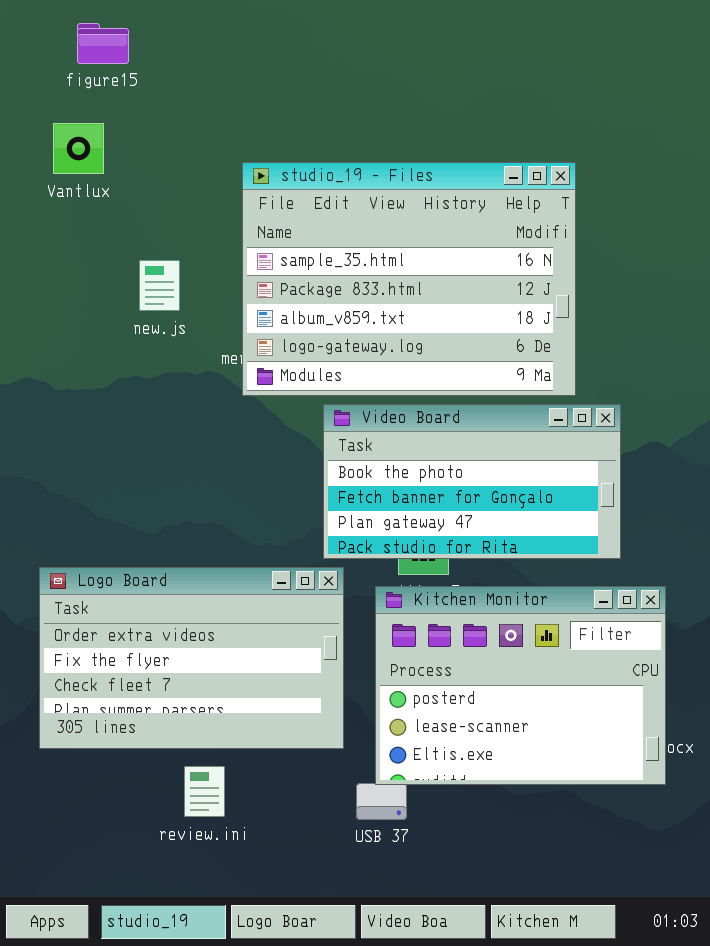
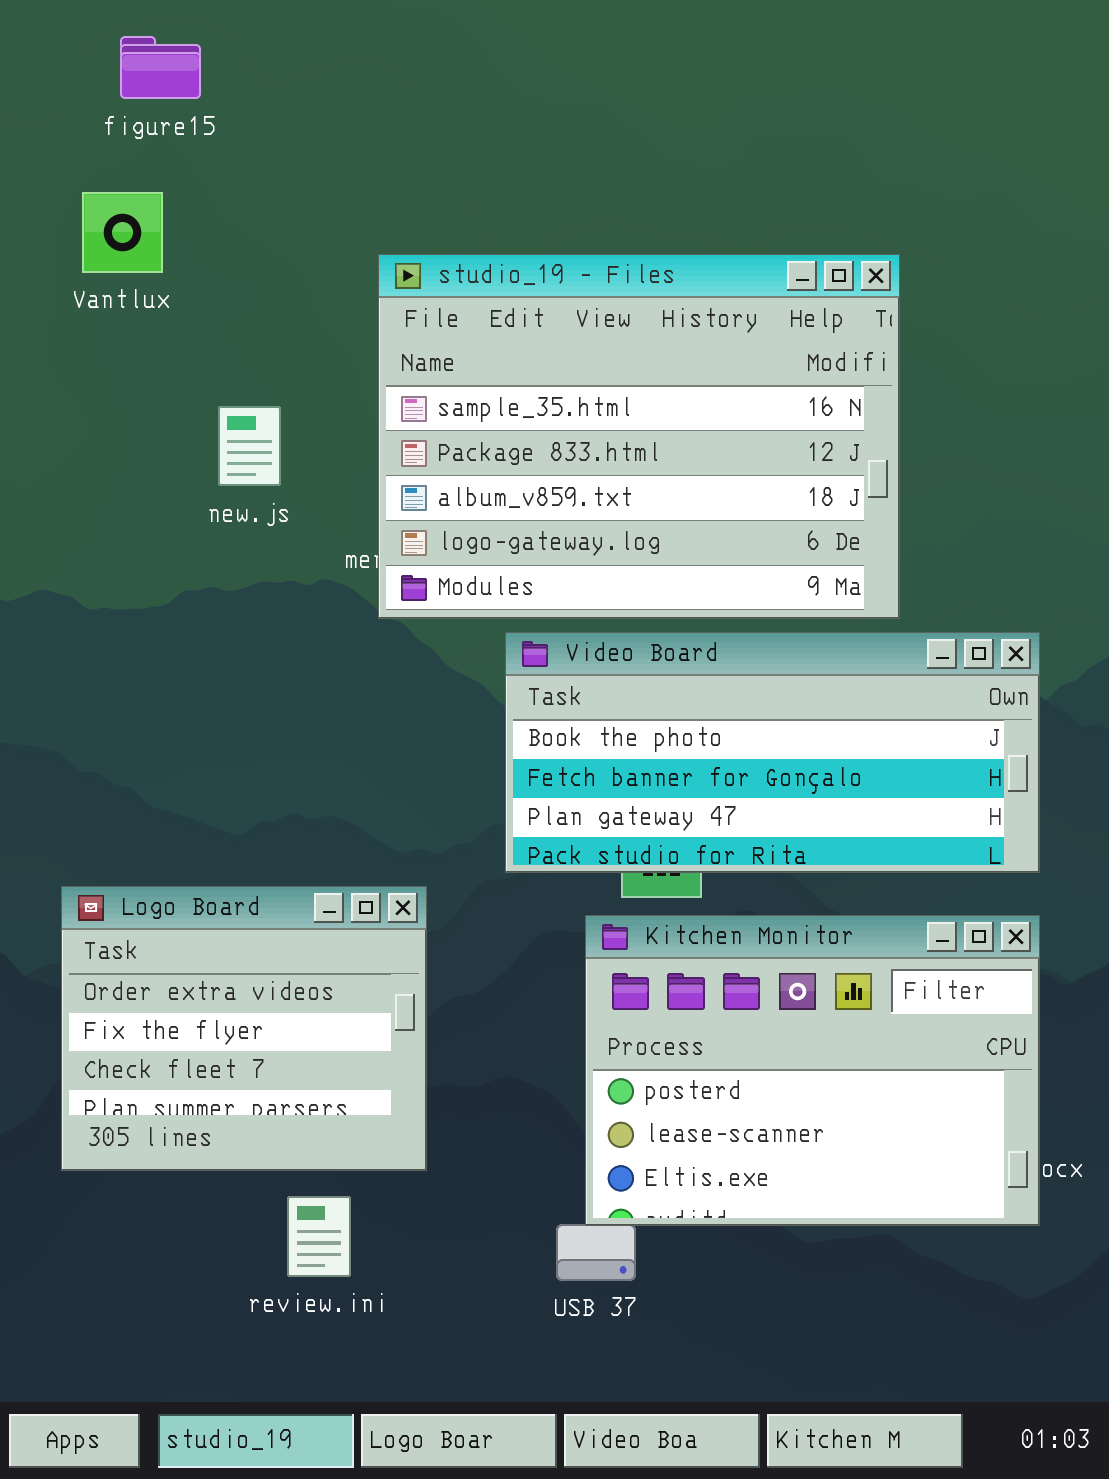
Video Board: [323,404,621,559] -> [505,632,1040,873], resized
Logo Board: [39,567,344,749] -> [61,886,427,1171], resized

